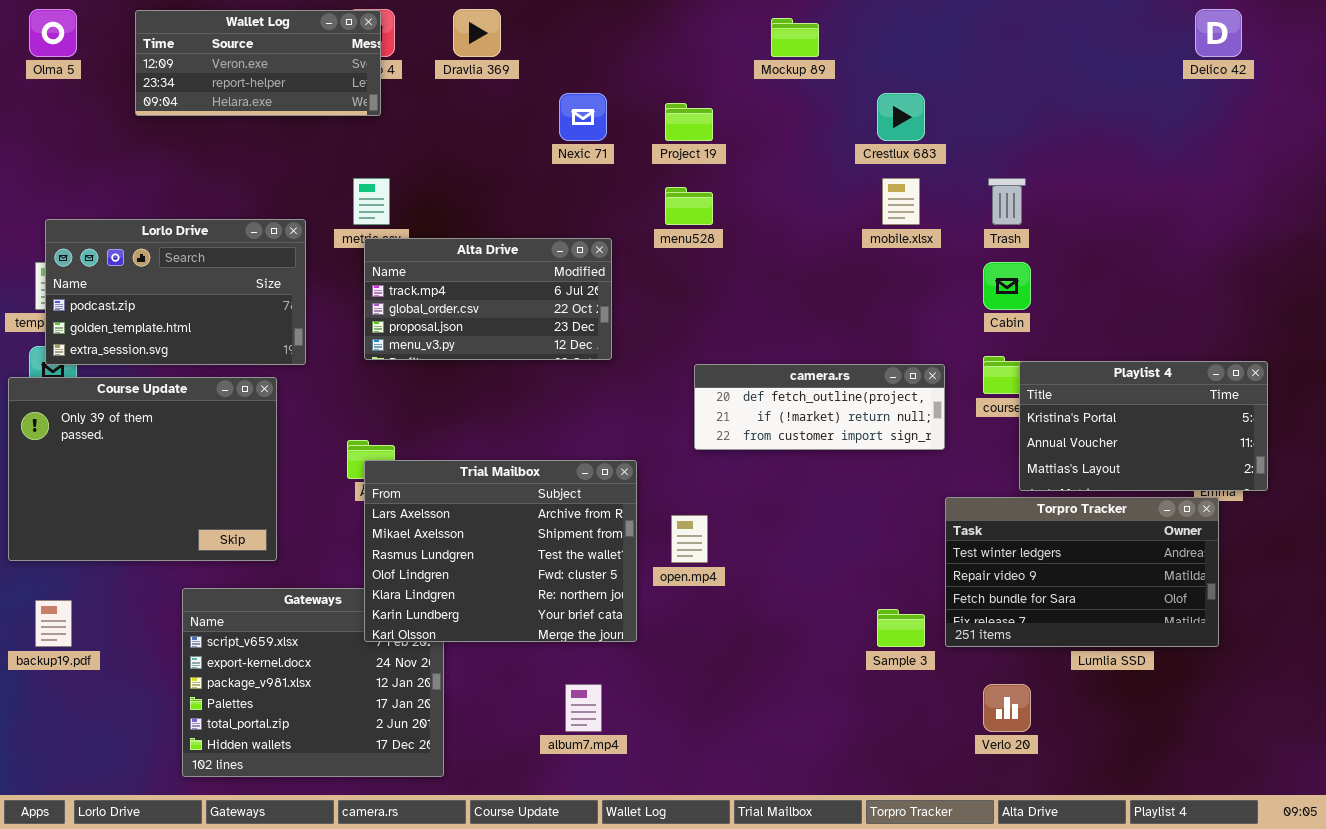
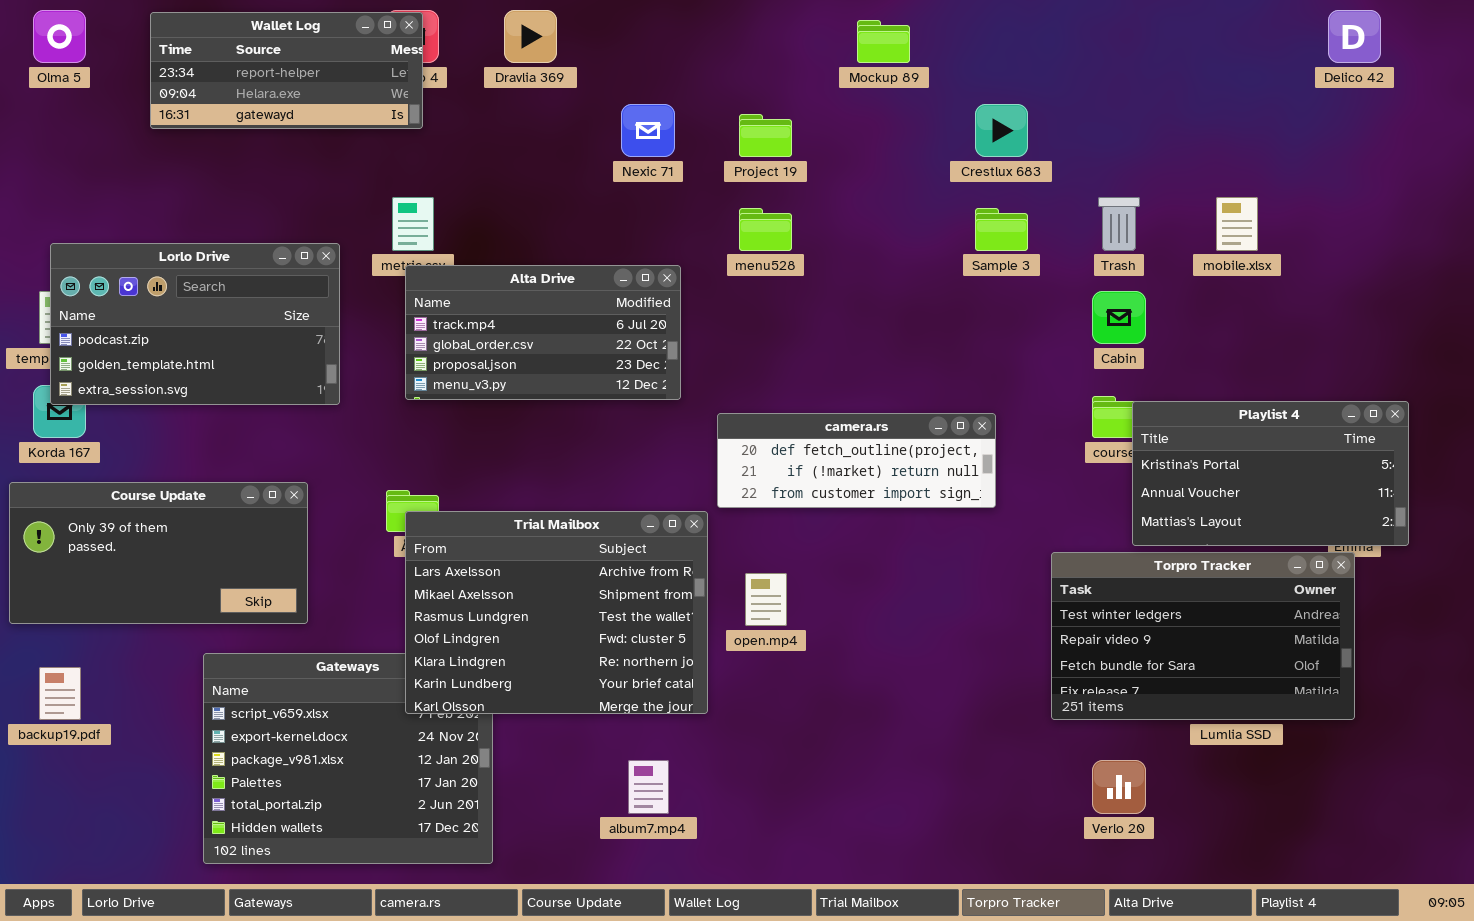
Wallet Log: [135,10,381,116] -> [150,12,423,129], scrolled down 1 row
mobile.xlsx: [882,178,920,225] -> [1216,197,1258,251], moved
camera.rs: [694,364,945,450] -> [717,413,996,508], moved
Course Update: [8,377,277,561] -> [9,482,308,624], resized
Sample 3: [877,609,925,647] -> [975,208,1028,251], moved

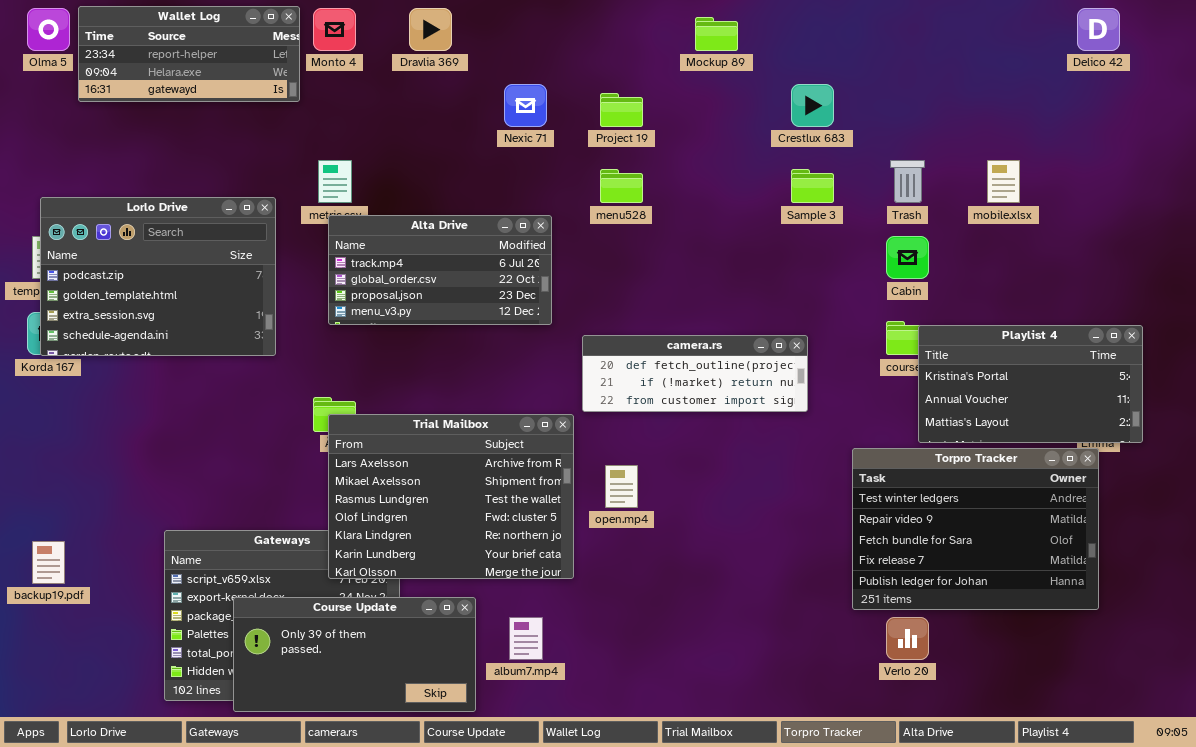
Wallet Log: [150,12,423,129] -> [78,6,300,102], moved
Lorlo Drive: [50,243,340,405] -> [40,197,276,356], resized
Course Update: [9,482,308,624] -> [233,597,476,712], moved
Torpro Tracker: [1051,552,1355,720] -> [852,448,1099,610], resized

